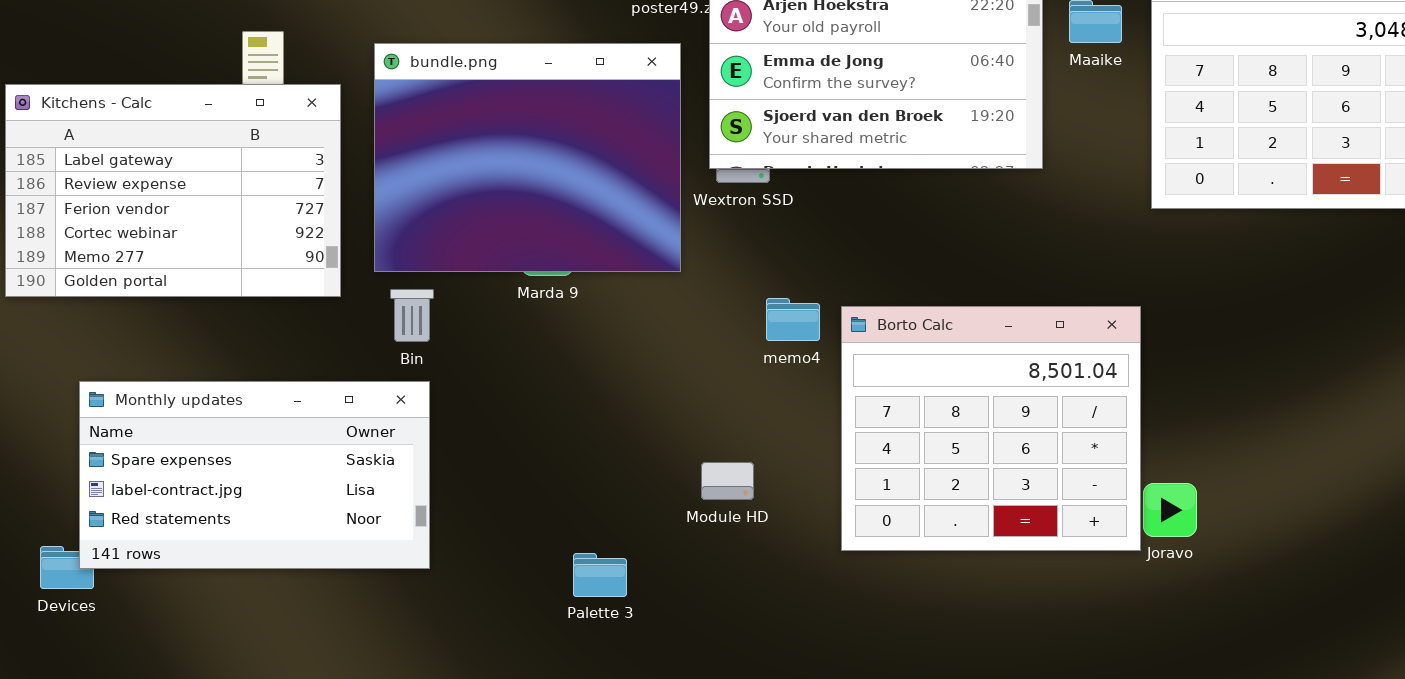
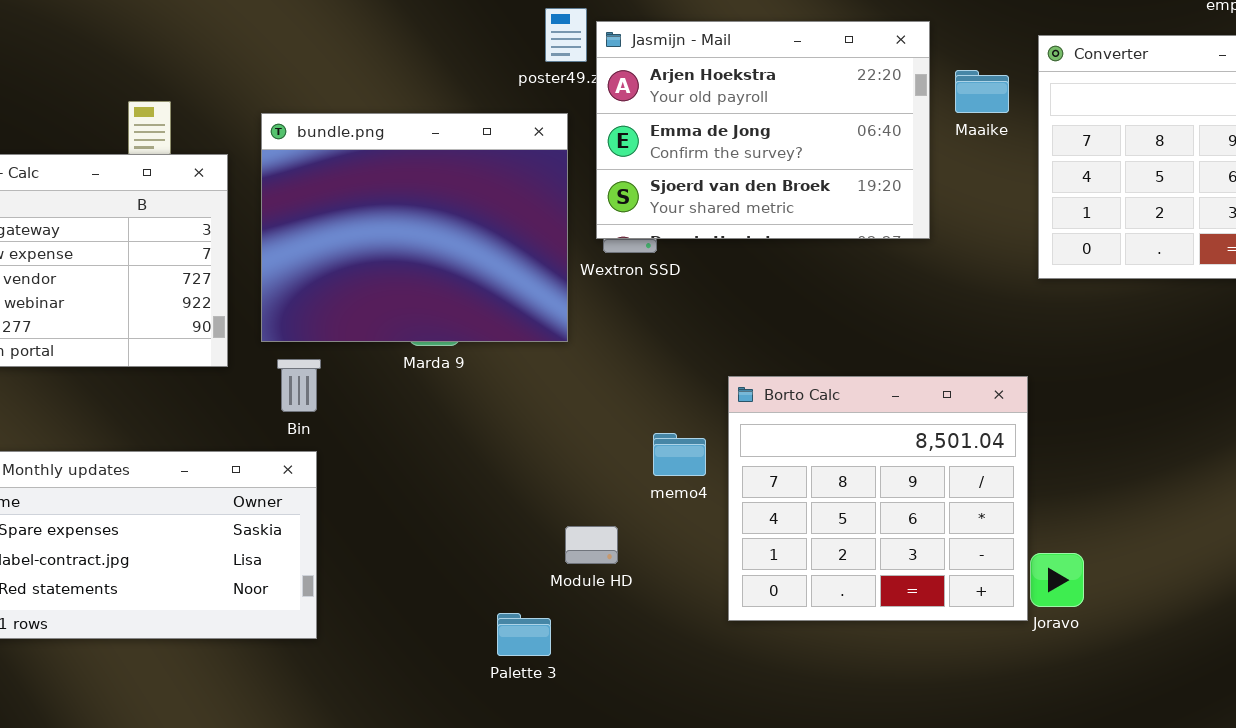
memo4: [766,298,820,341] -> [653,433,706,476], moved
Module HD: [701,462,754,500] -> [565,526,618,564], moved
Palette 3: [573,553,627,597] -> [497,613,551,656], moved

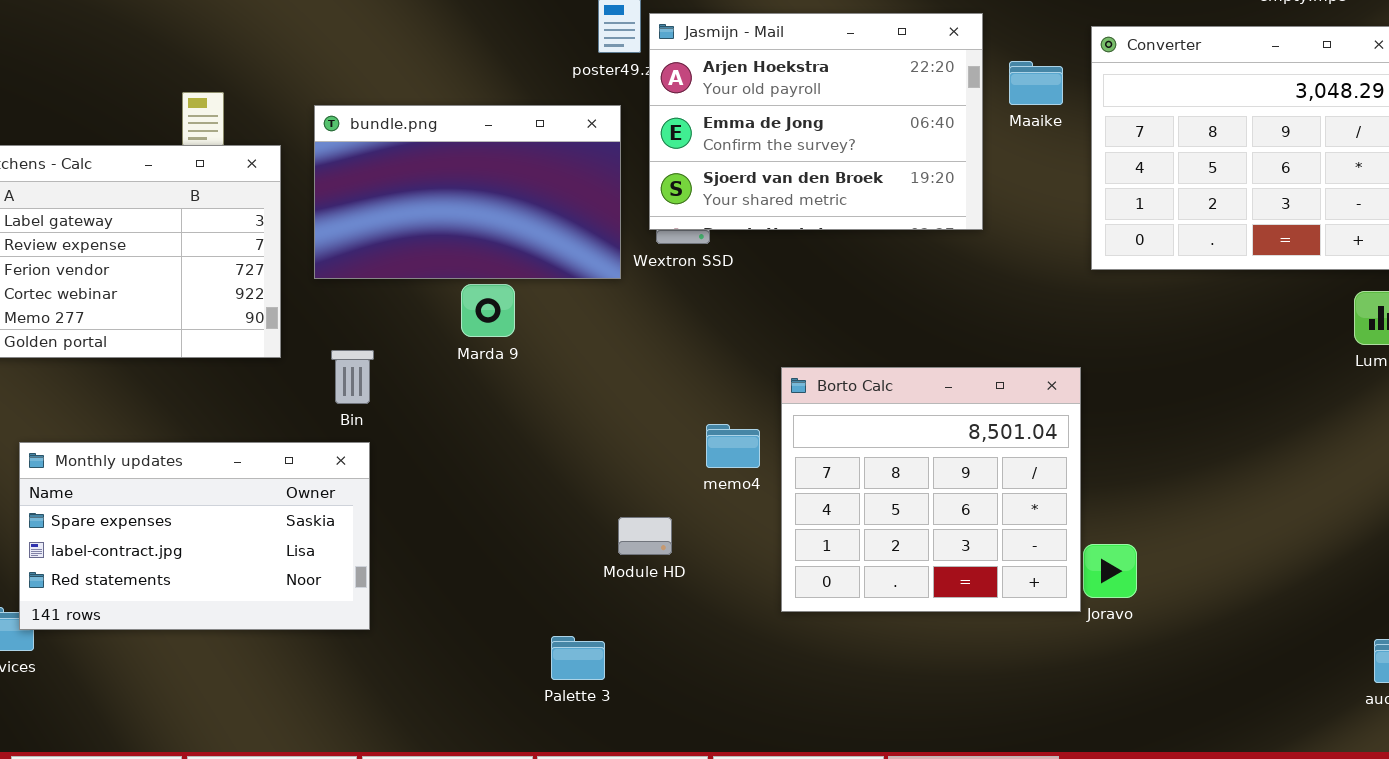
bundle.png: [261,113,568,342] -> [314,105,621,279], resized
Palette 3: [497,613,551,656] -> [551,636,605,680], moved

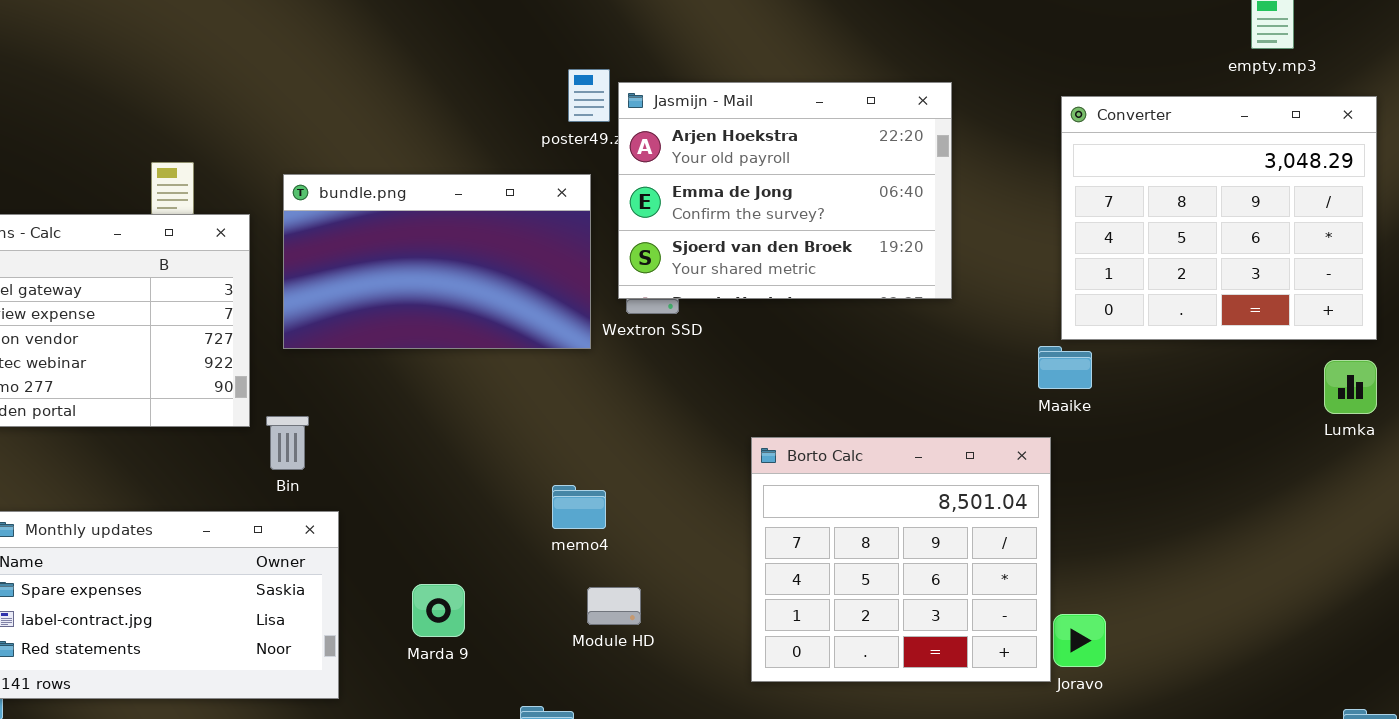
Maaike: [1009,61,1063,105] -> [1038,346,1092,389], moved
Marda 9: [461,284,515,337] -> [412,584,465,637], moved
Bin: [331,350,374,404] -> [266,416,309,470], moved
memo4: [706,424,760,468] -> [552,485,606,529], moved

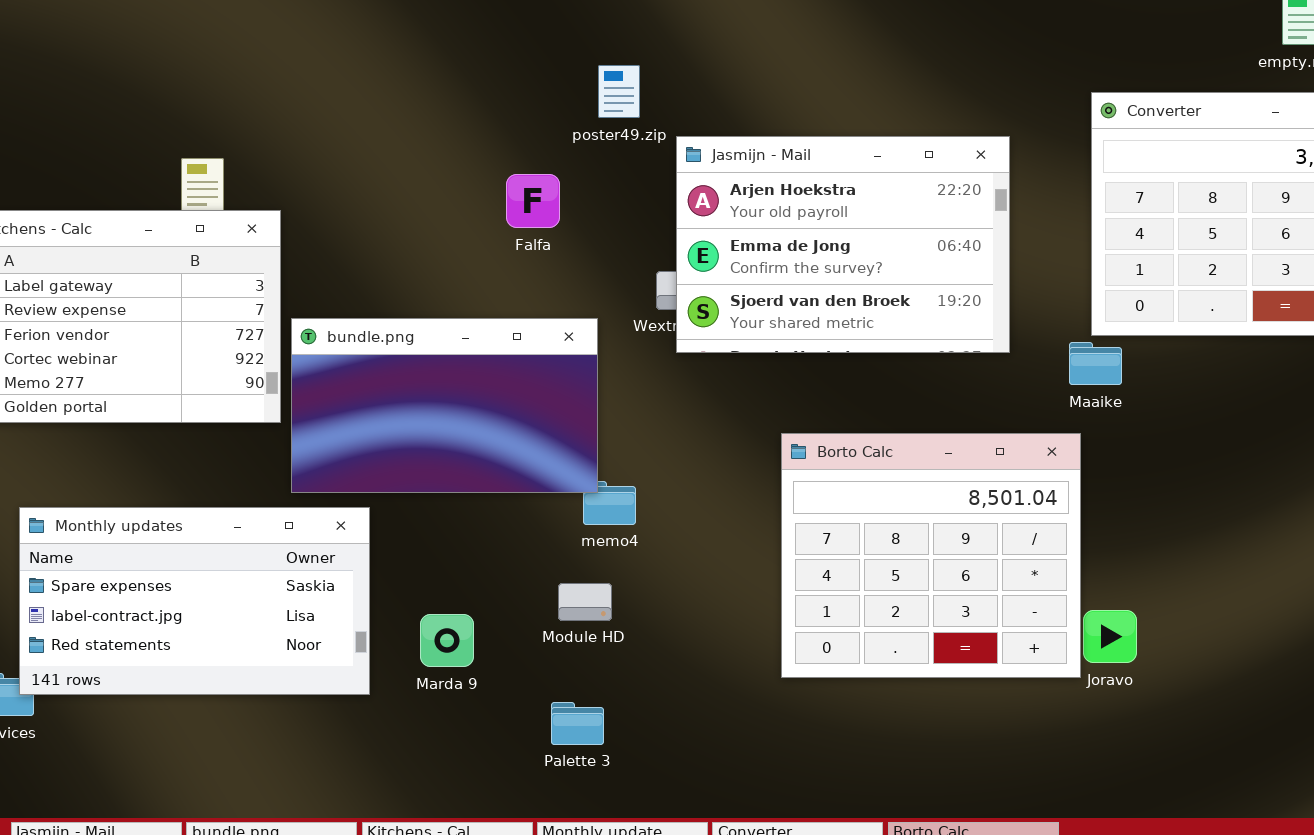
Jasmijn - Mail: [618,82,952,299] -> [676,136,1010,353], moved
bundle.png: [283,174,591,349] -> [291,318,598,493], moved
Marda 9: [412,584,465,637] -> [420,614,474,667], moved
Module HD: [587,587,641,625] -> [558,583,612,621], moved

